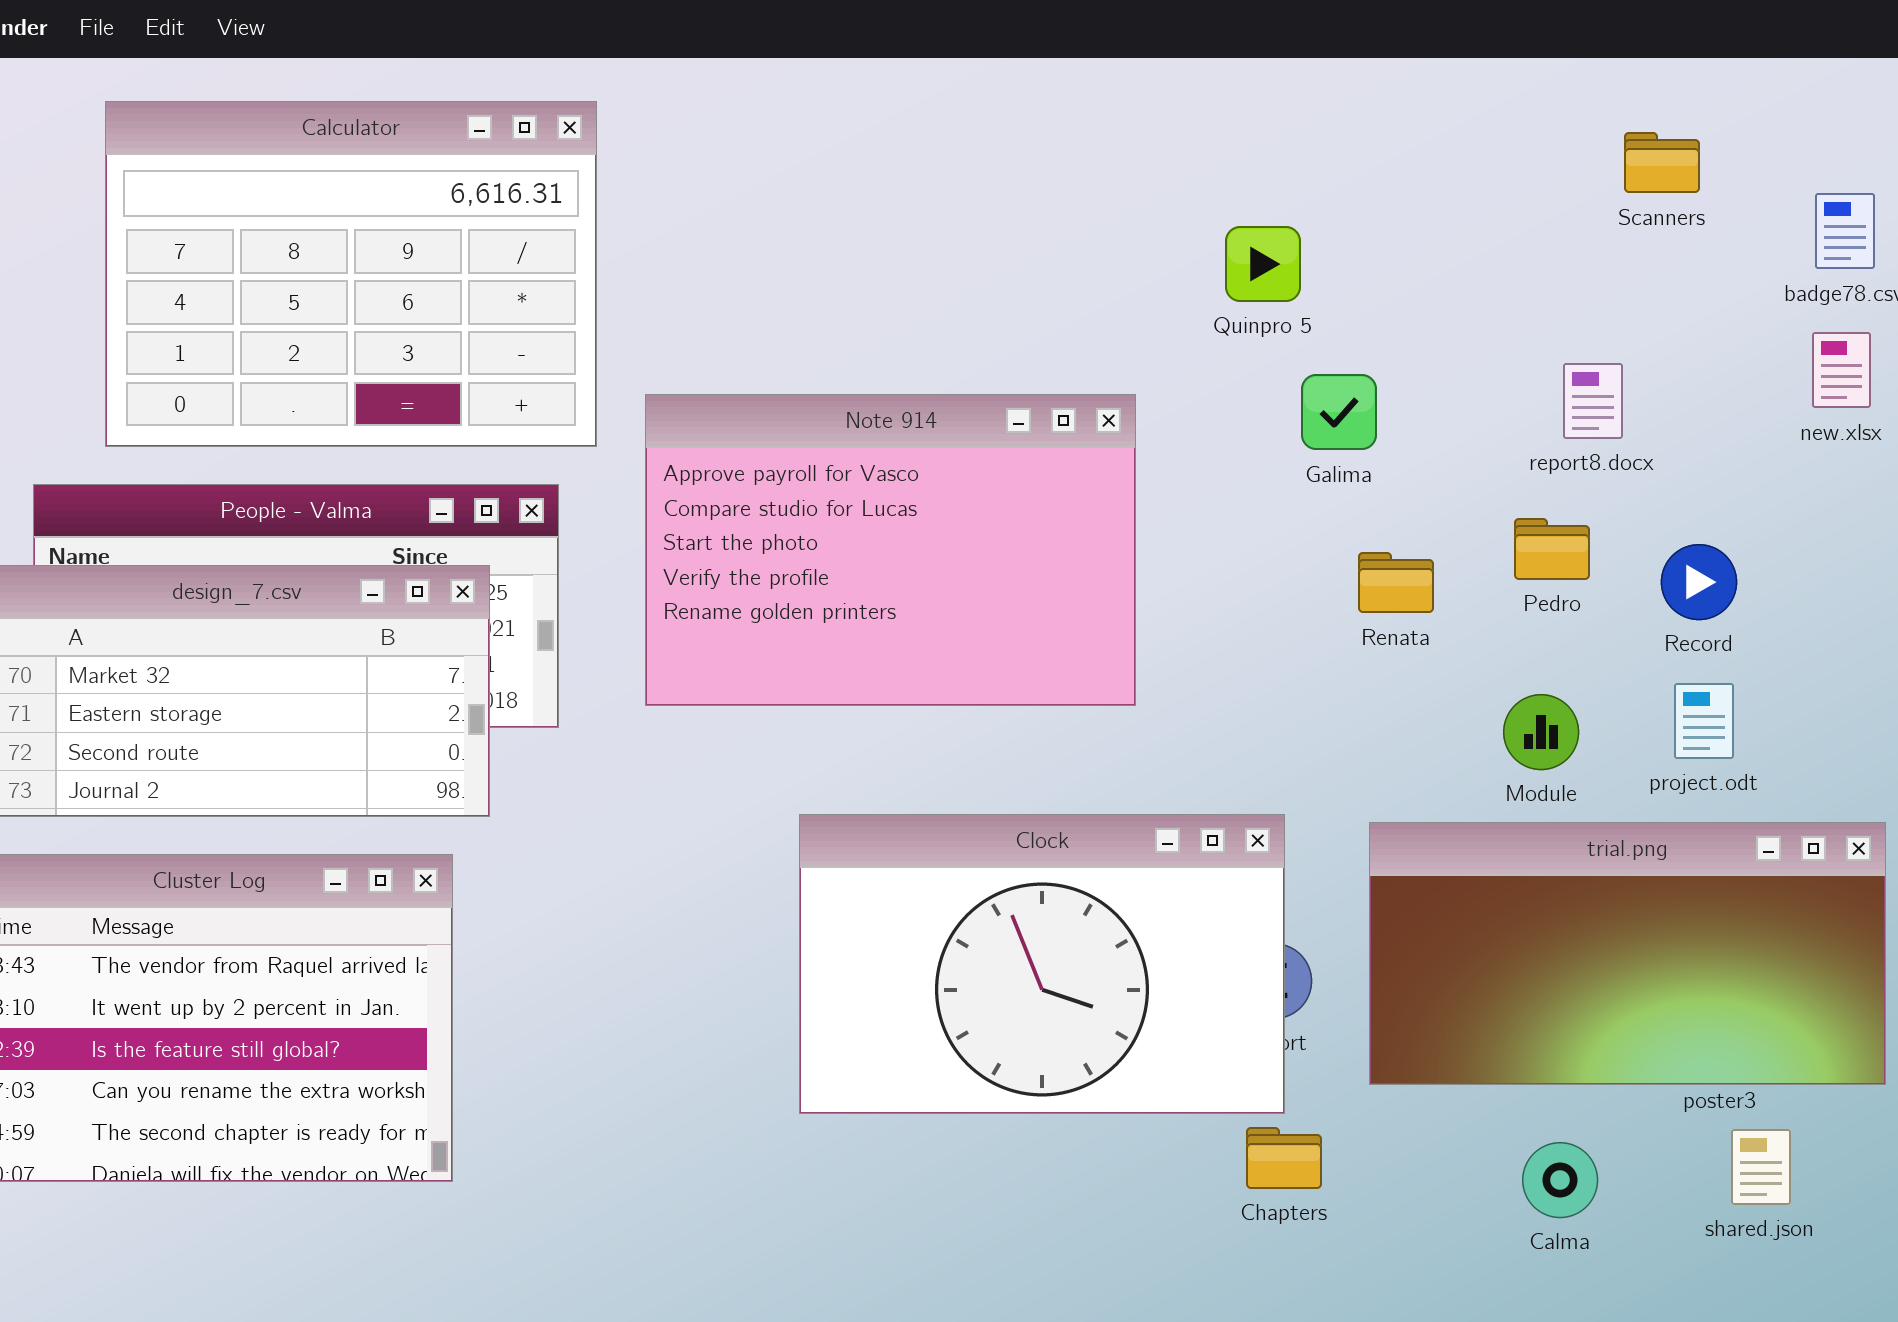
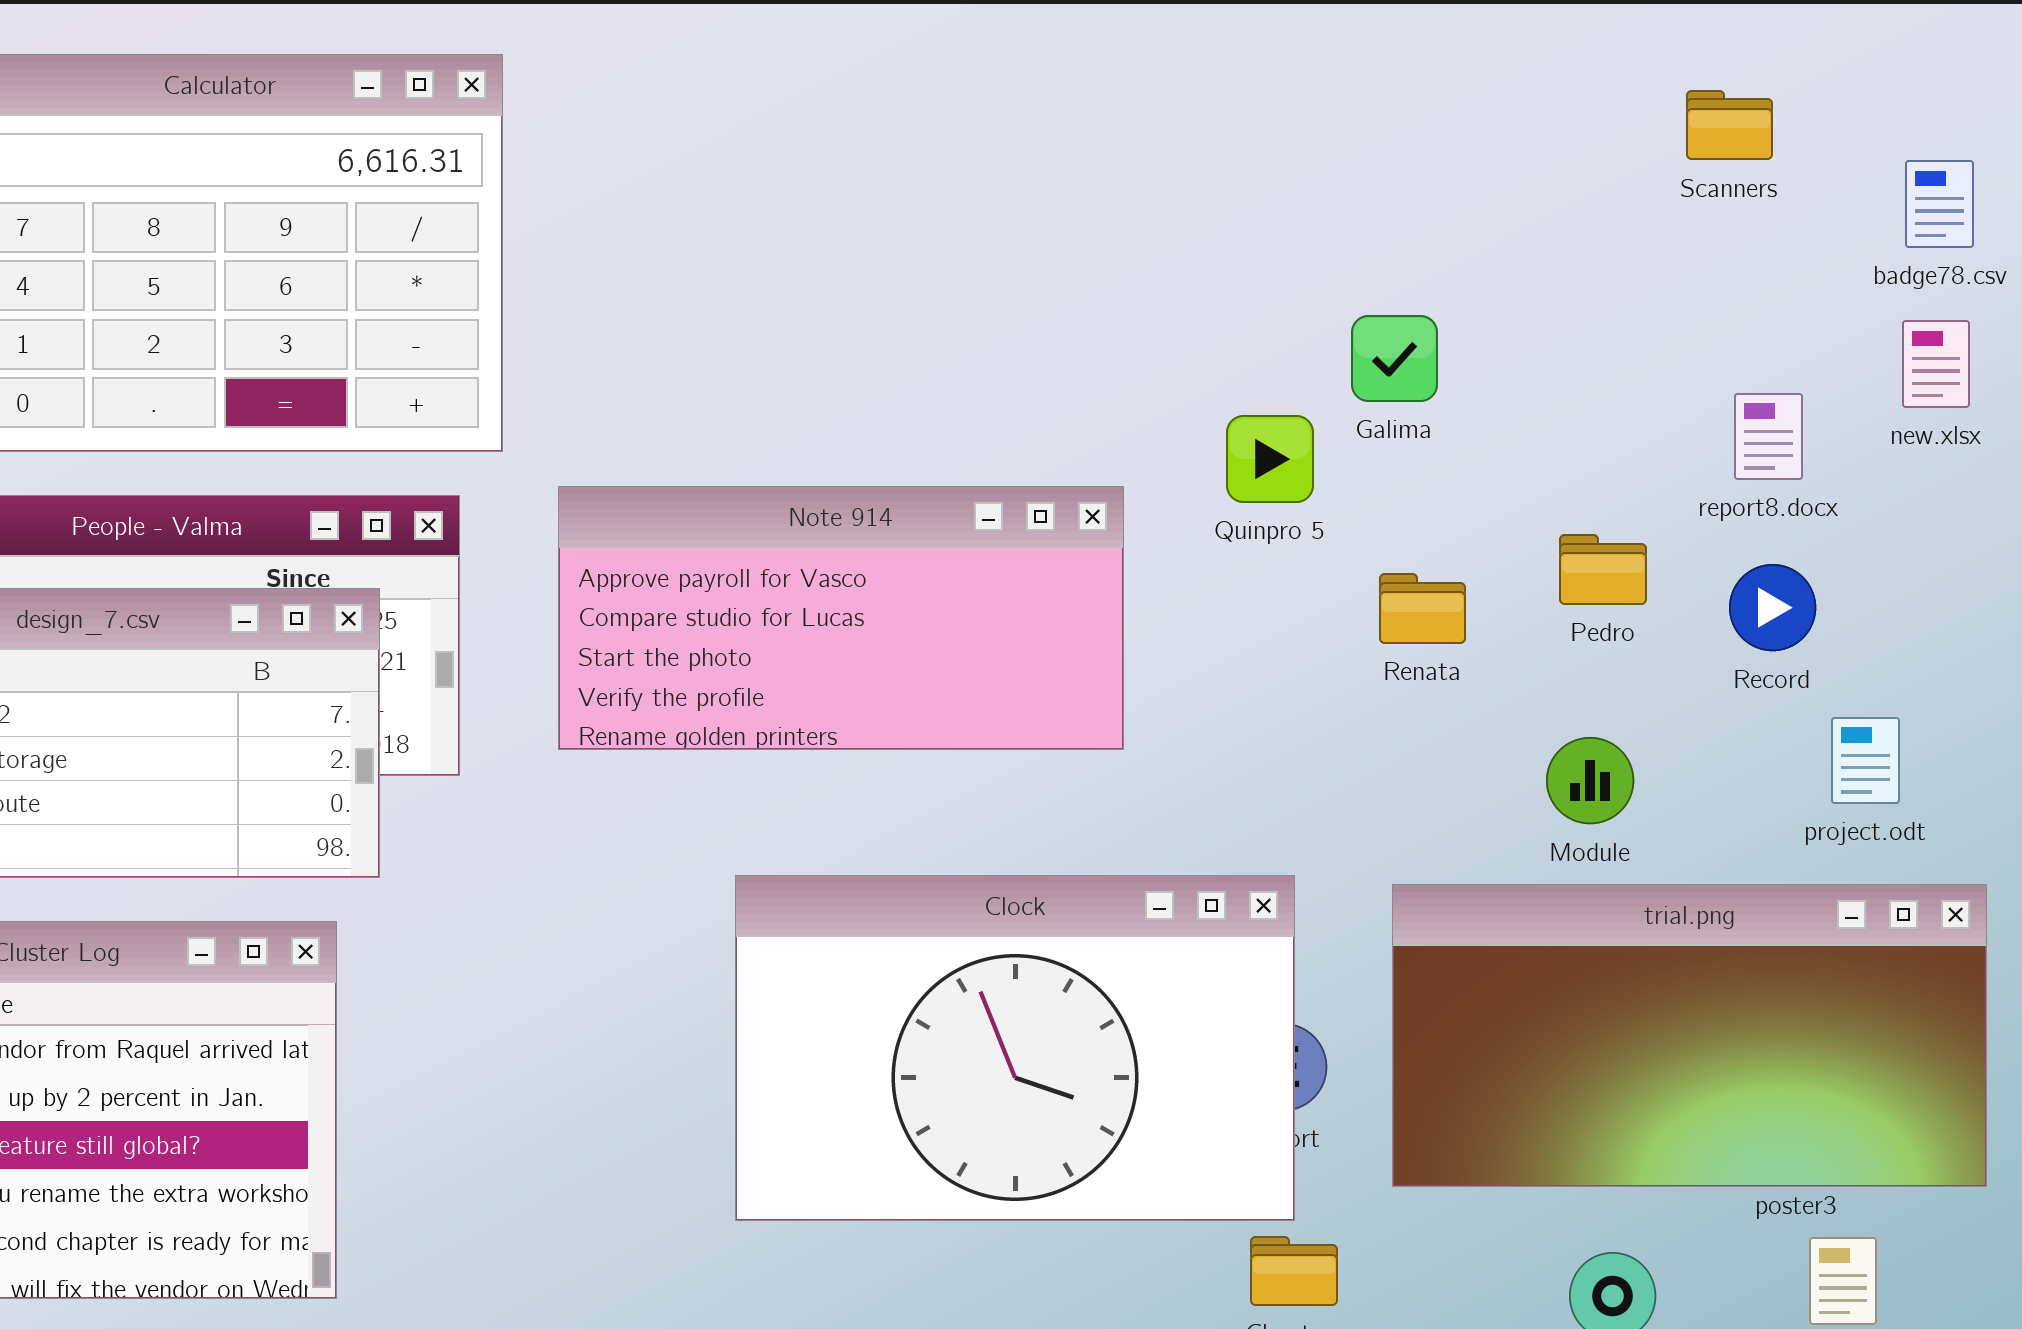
Quinpro 5: [1225,226,1301,302] -> [1226,415,1314,503], moved
report8.docx: [1563,363,1623,439] -> [1734,393,1803,480], moved
Galima: [1301,374,1377,450] -> [1351,315,1438,402], moved
Note 914: [645,394,1136,706] -> [558,486,1124,750], resized
project.odt: [1674,683,1734,759] -> [1831,717,1900,804], moved

